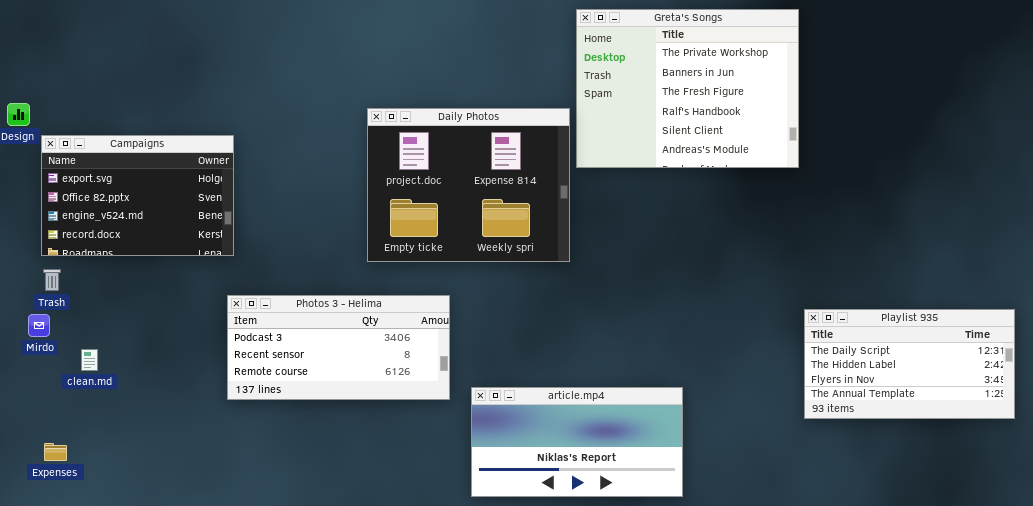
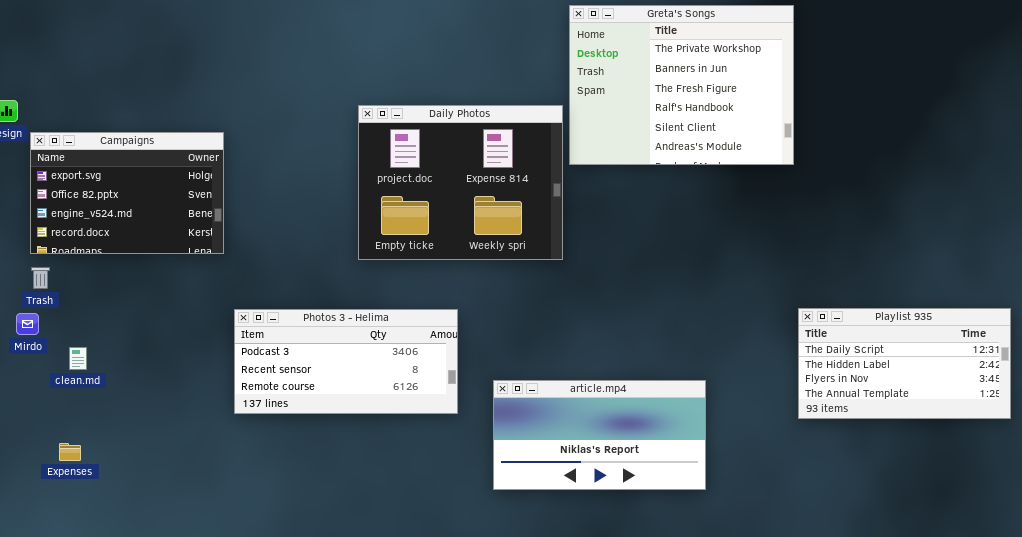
Photos 3 - Helima: [227,295,450,400] -> [234,309,458,414], moved
article.mp4: [471,387,683,497] -> [493,380,706,490], moved
Expenses: [44,443,67,461] -> [59,443,81,461], moved

